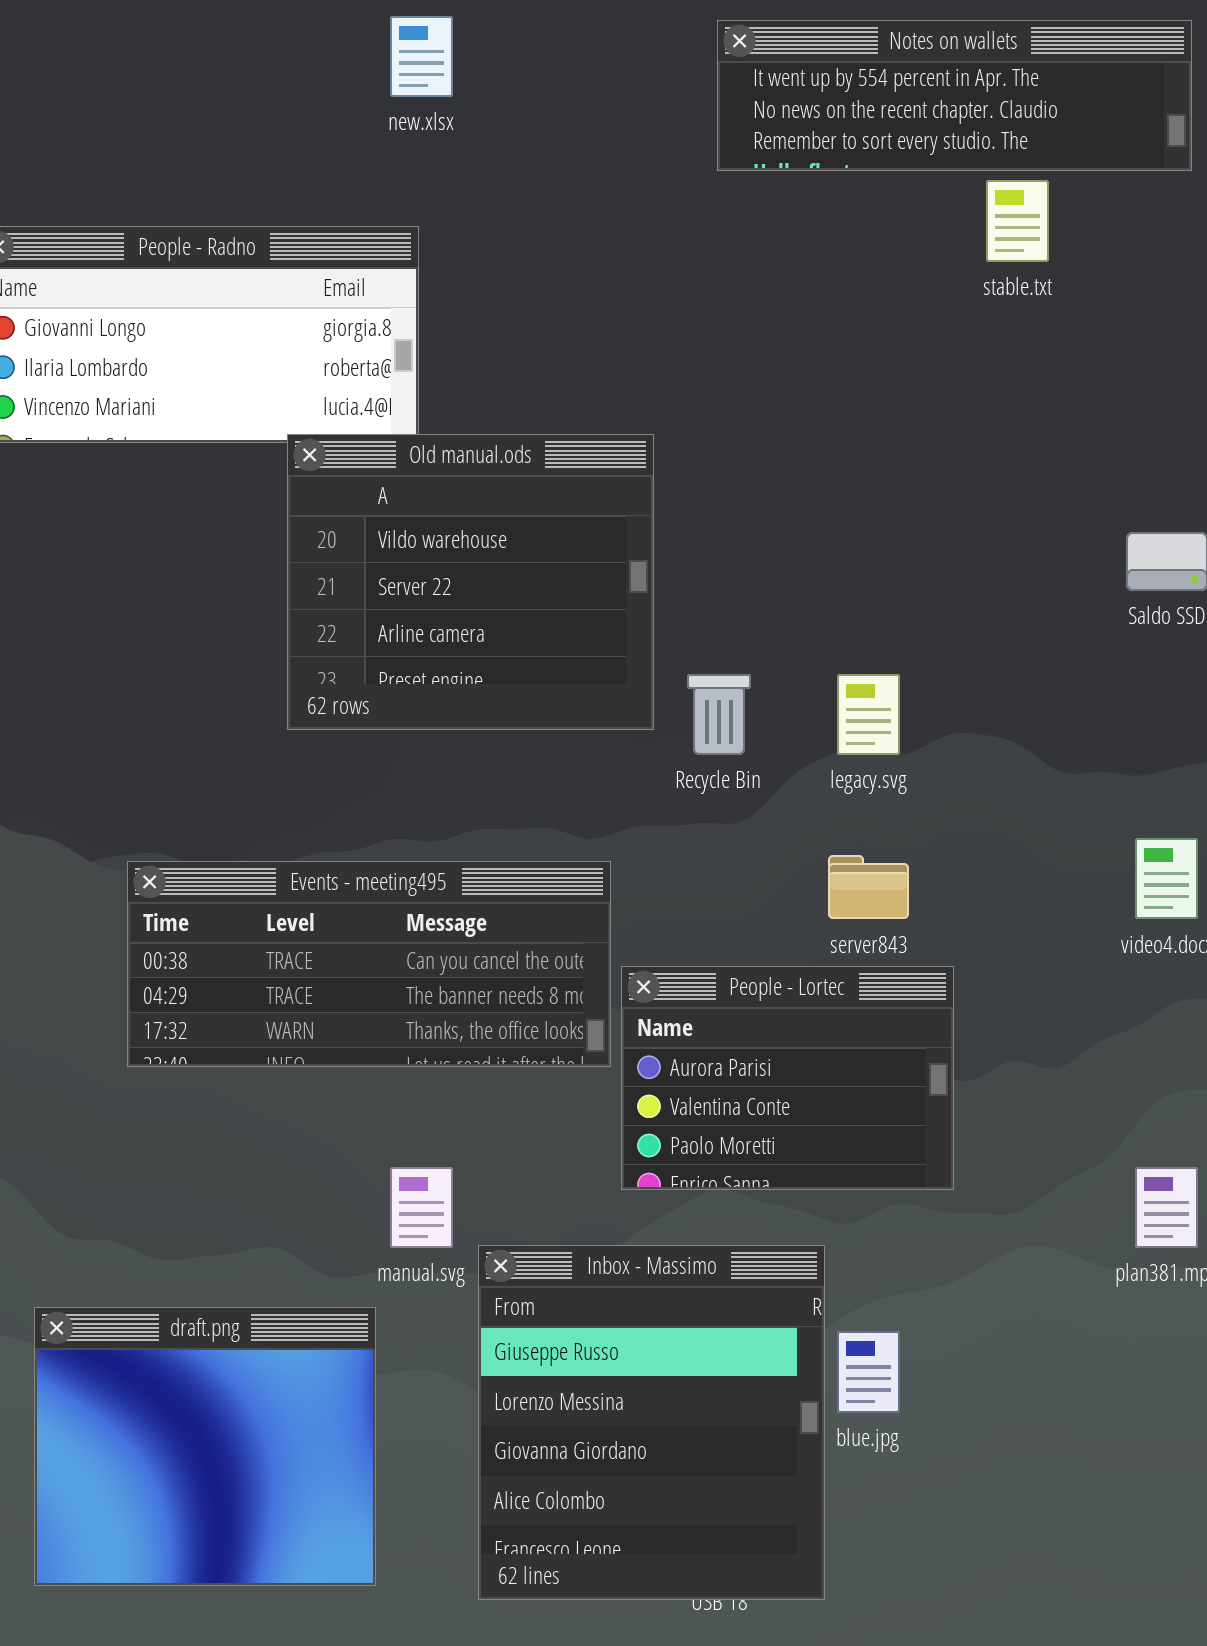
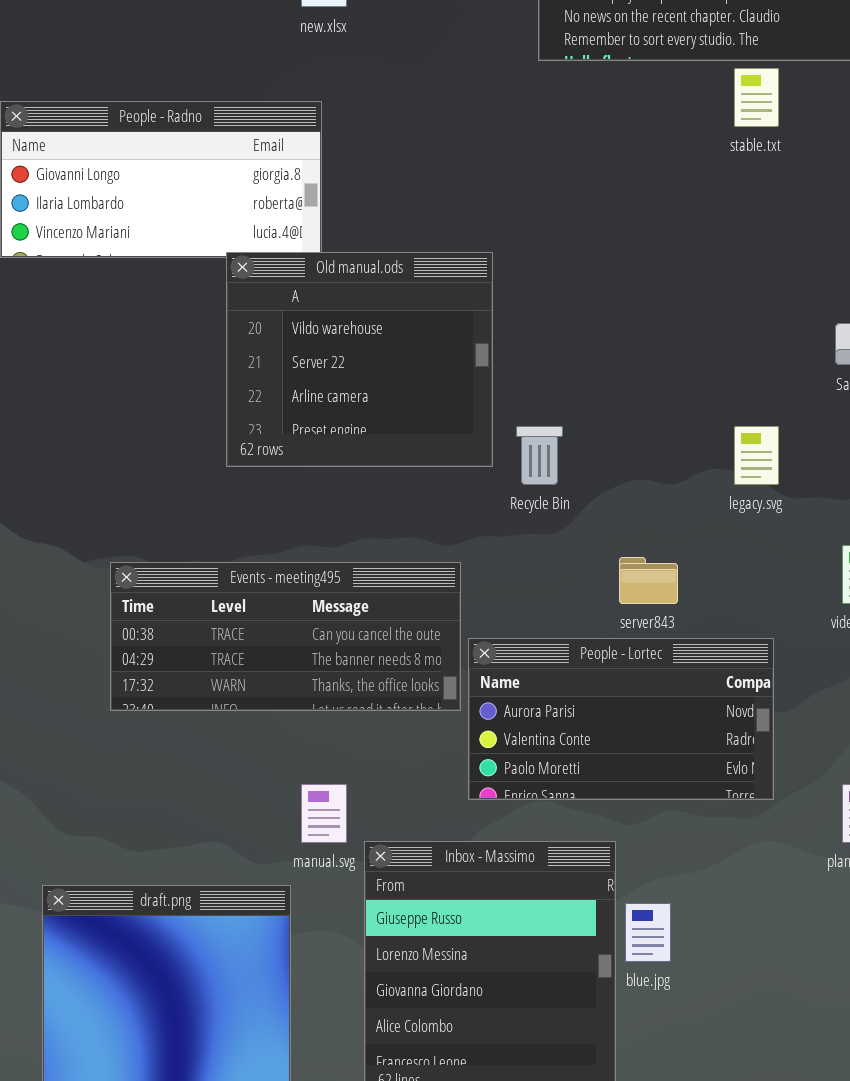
legacy.svg: [837,674,900,755] -> [734,426,779,485], moved
People - Lortec: [621,966,954,1190] -> [468,638,774,800], resized

